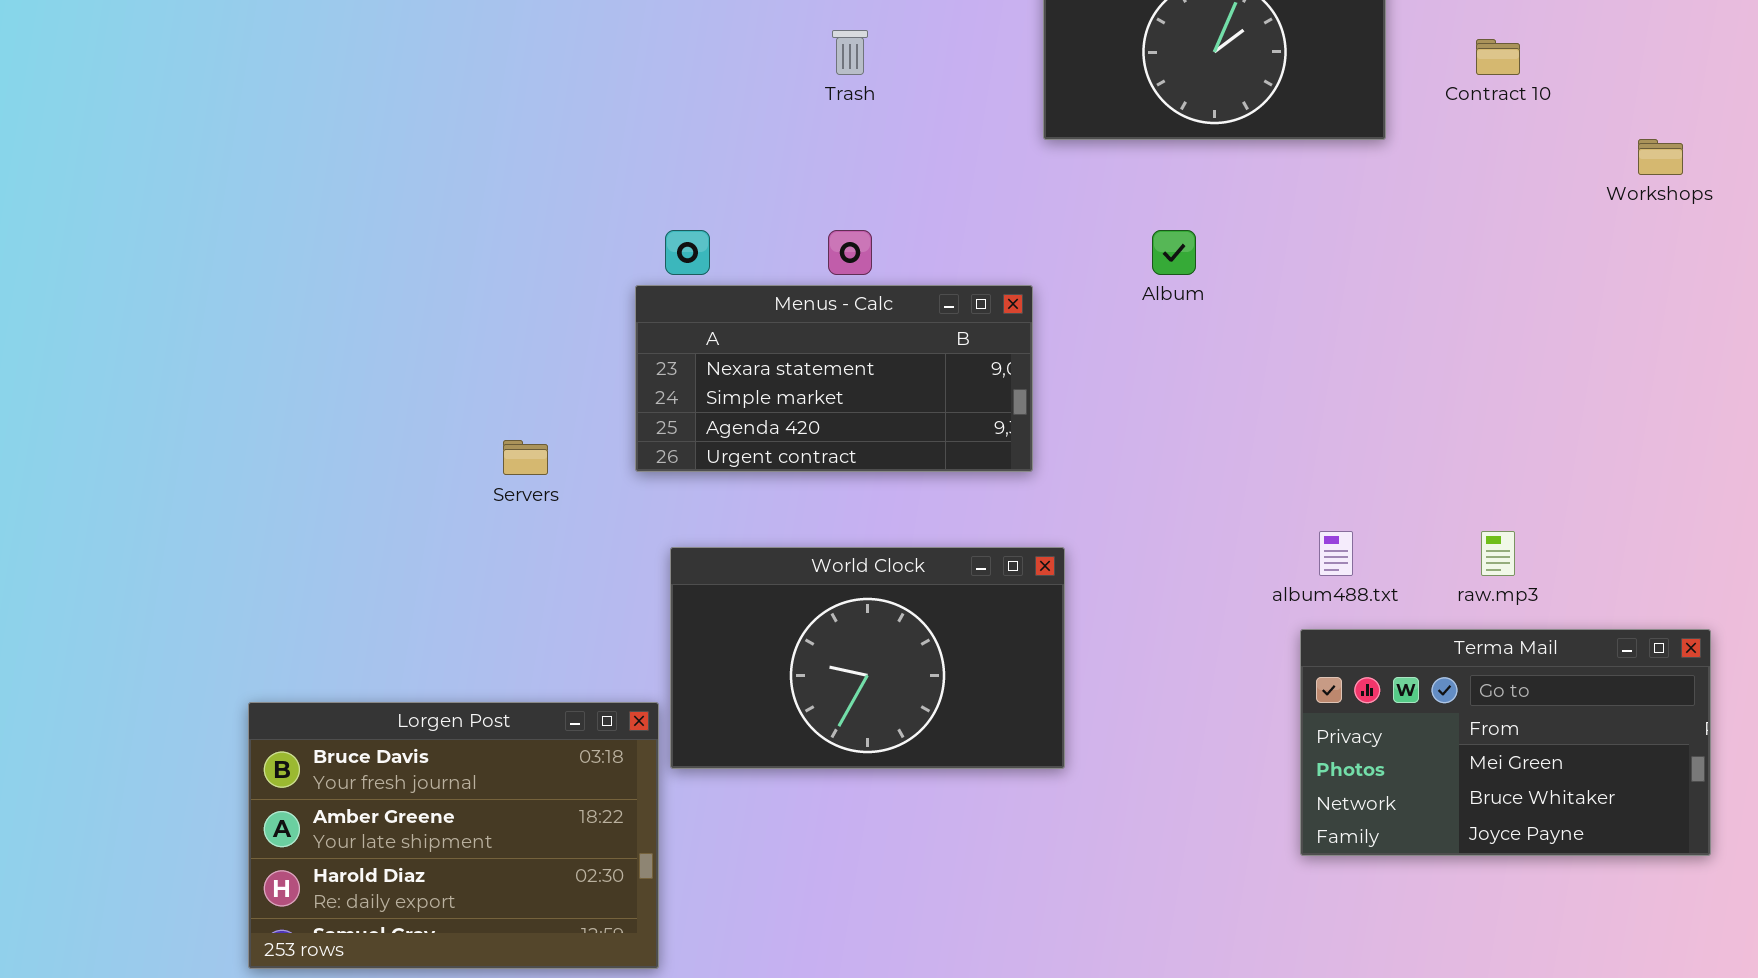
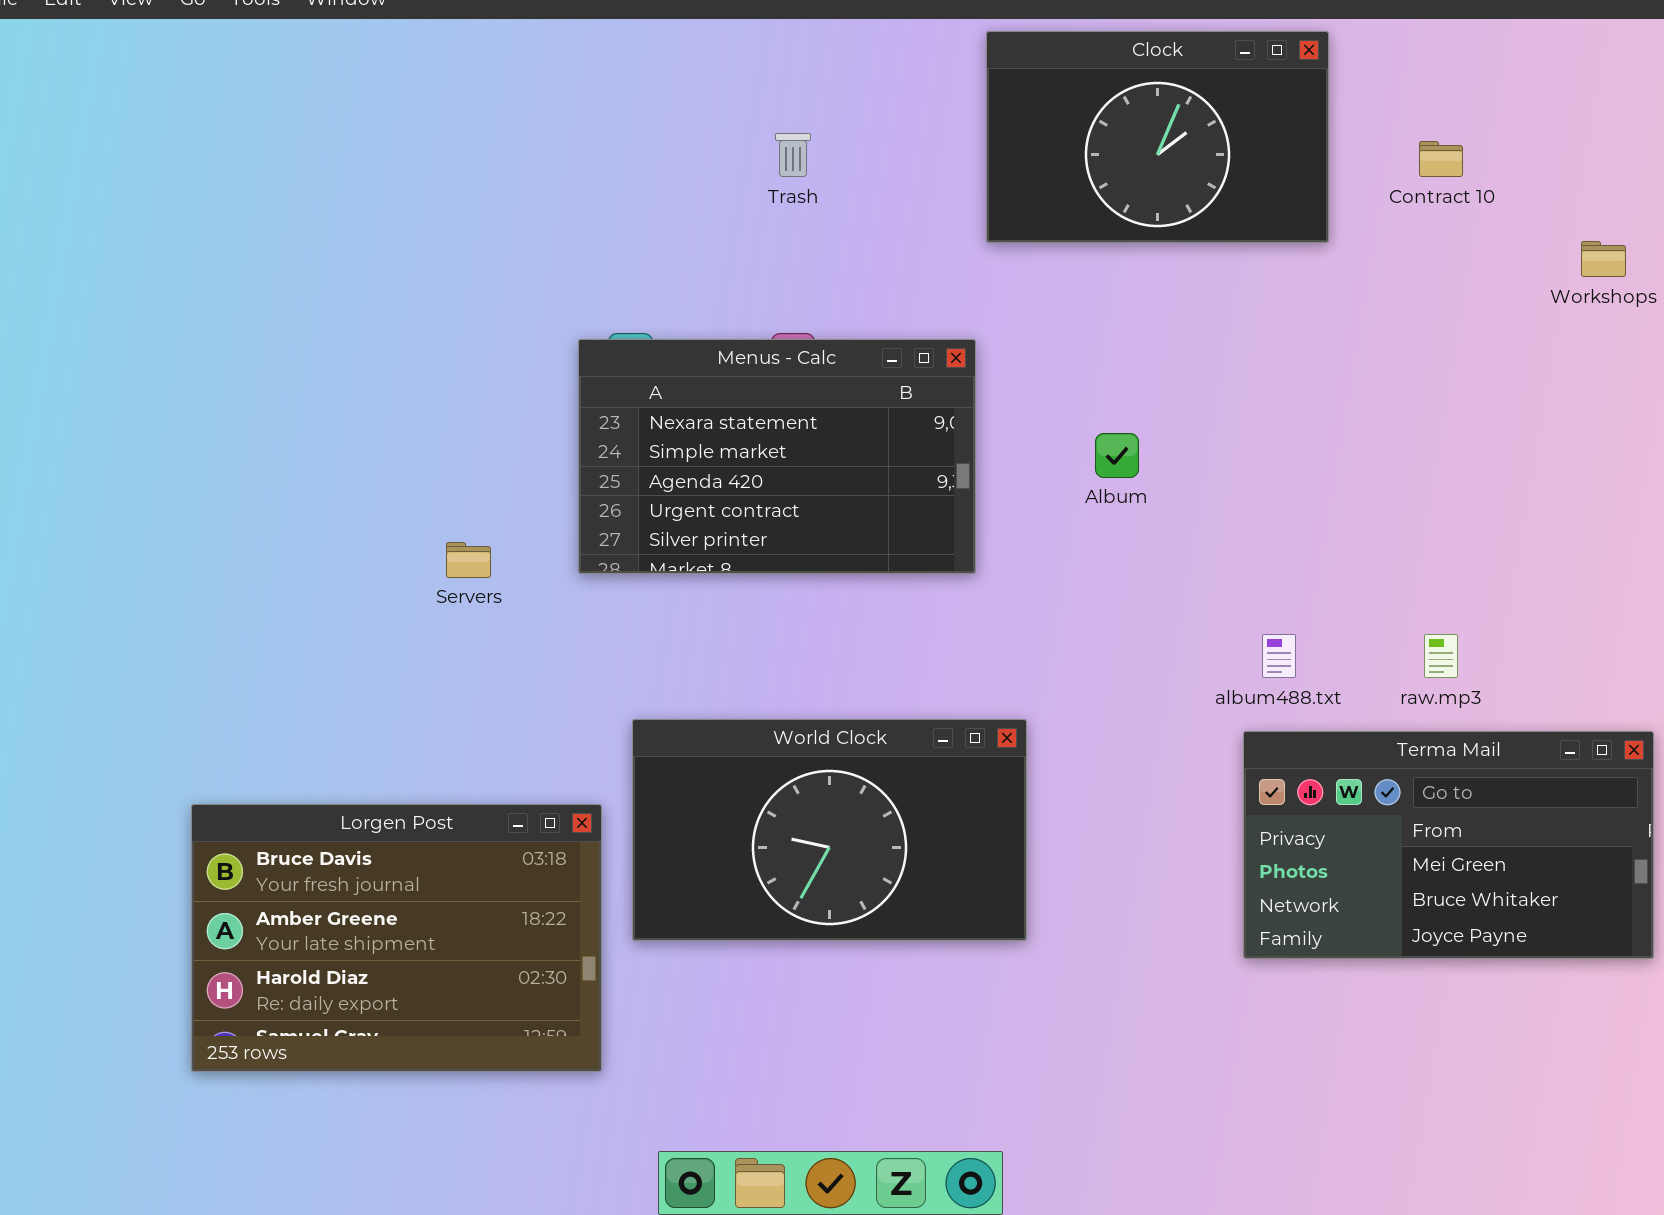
Album: [1152,230,1196,275] -> [1095,433,1139,478], moved
Menus - Calc: [635,285,1033,472] -> [578,339,976,574], resized
World Clock: [670,547,1065,769] -> [632,719,1027,941], moved

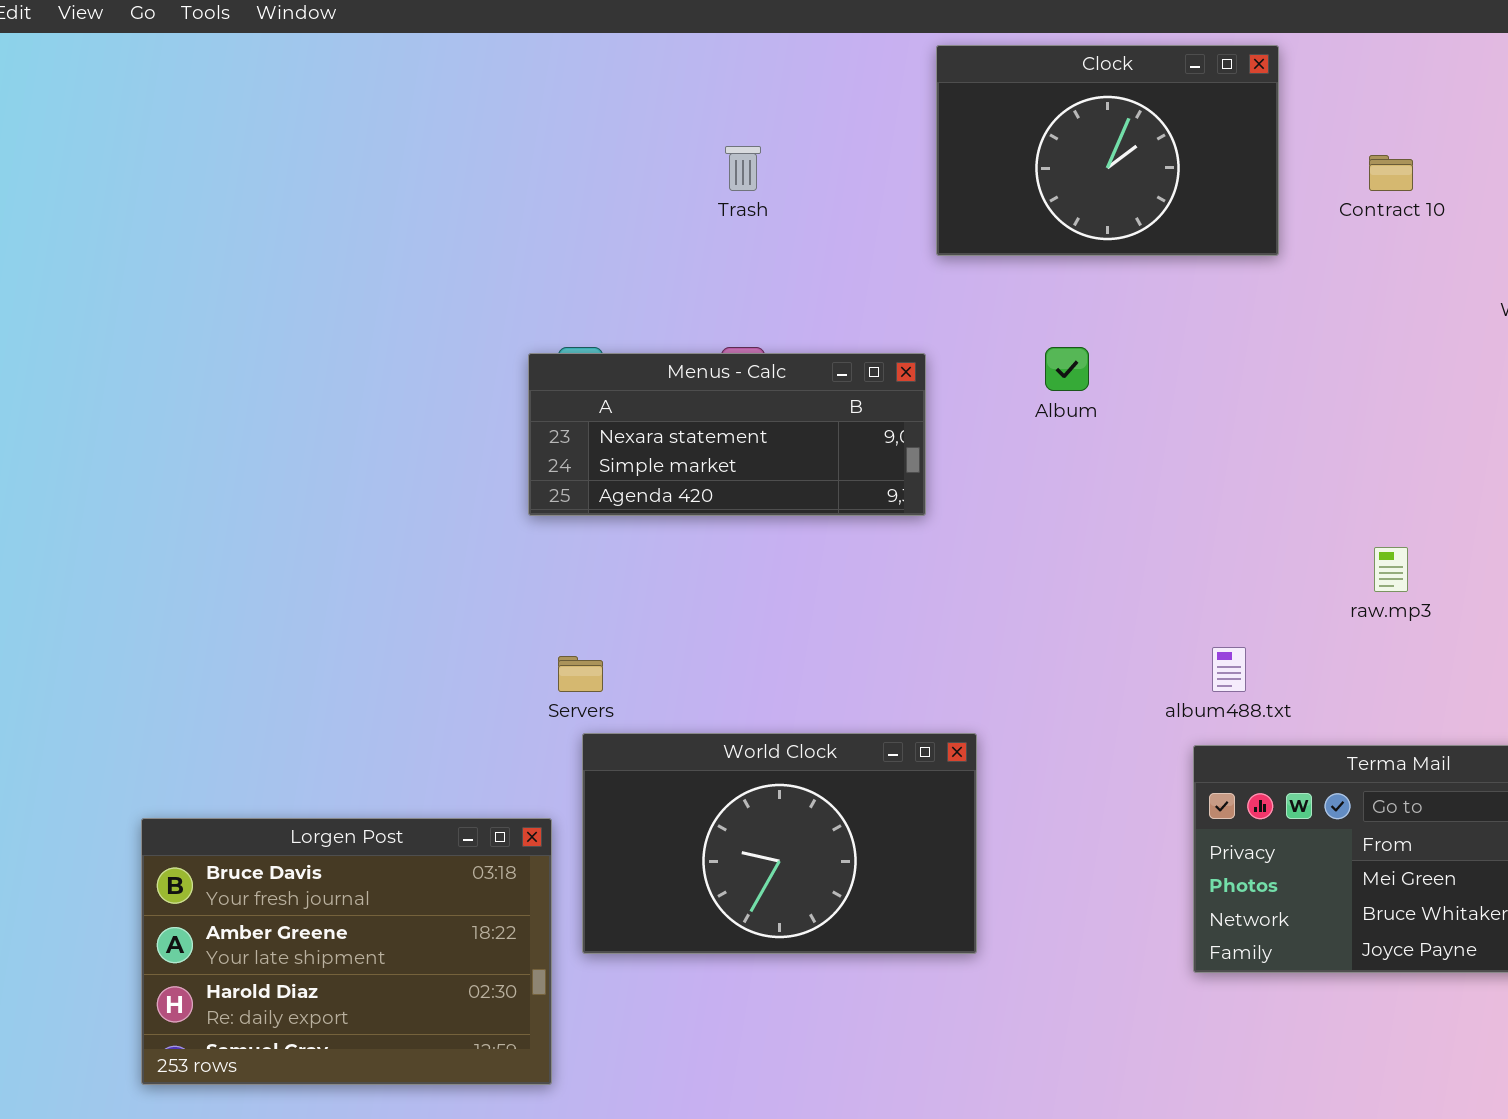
Menus - Calc: [578,339,976,574] -> [528,353,926,516], resized
Album: [1095,433,1139,478] -> [1045,347,1089,391], moved
Servers: [446,542,491,578] -> [558,656,603,692], moved
raw.mp3: [1424,634,1458,678] -> [1374,547,1408,592], moved

